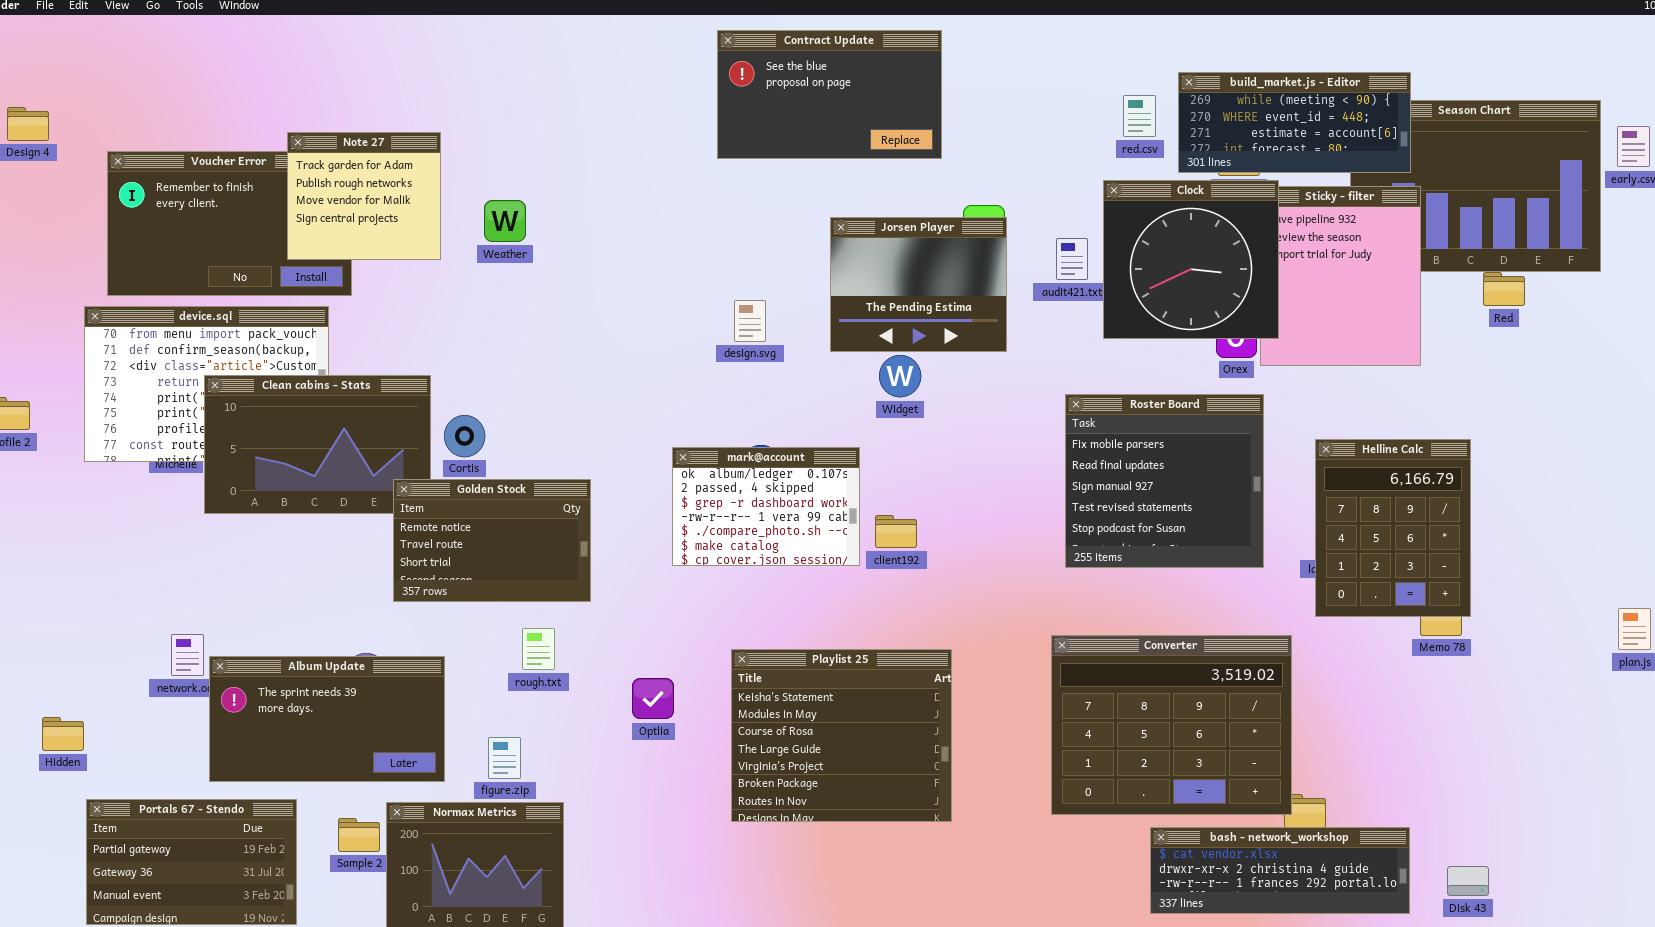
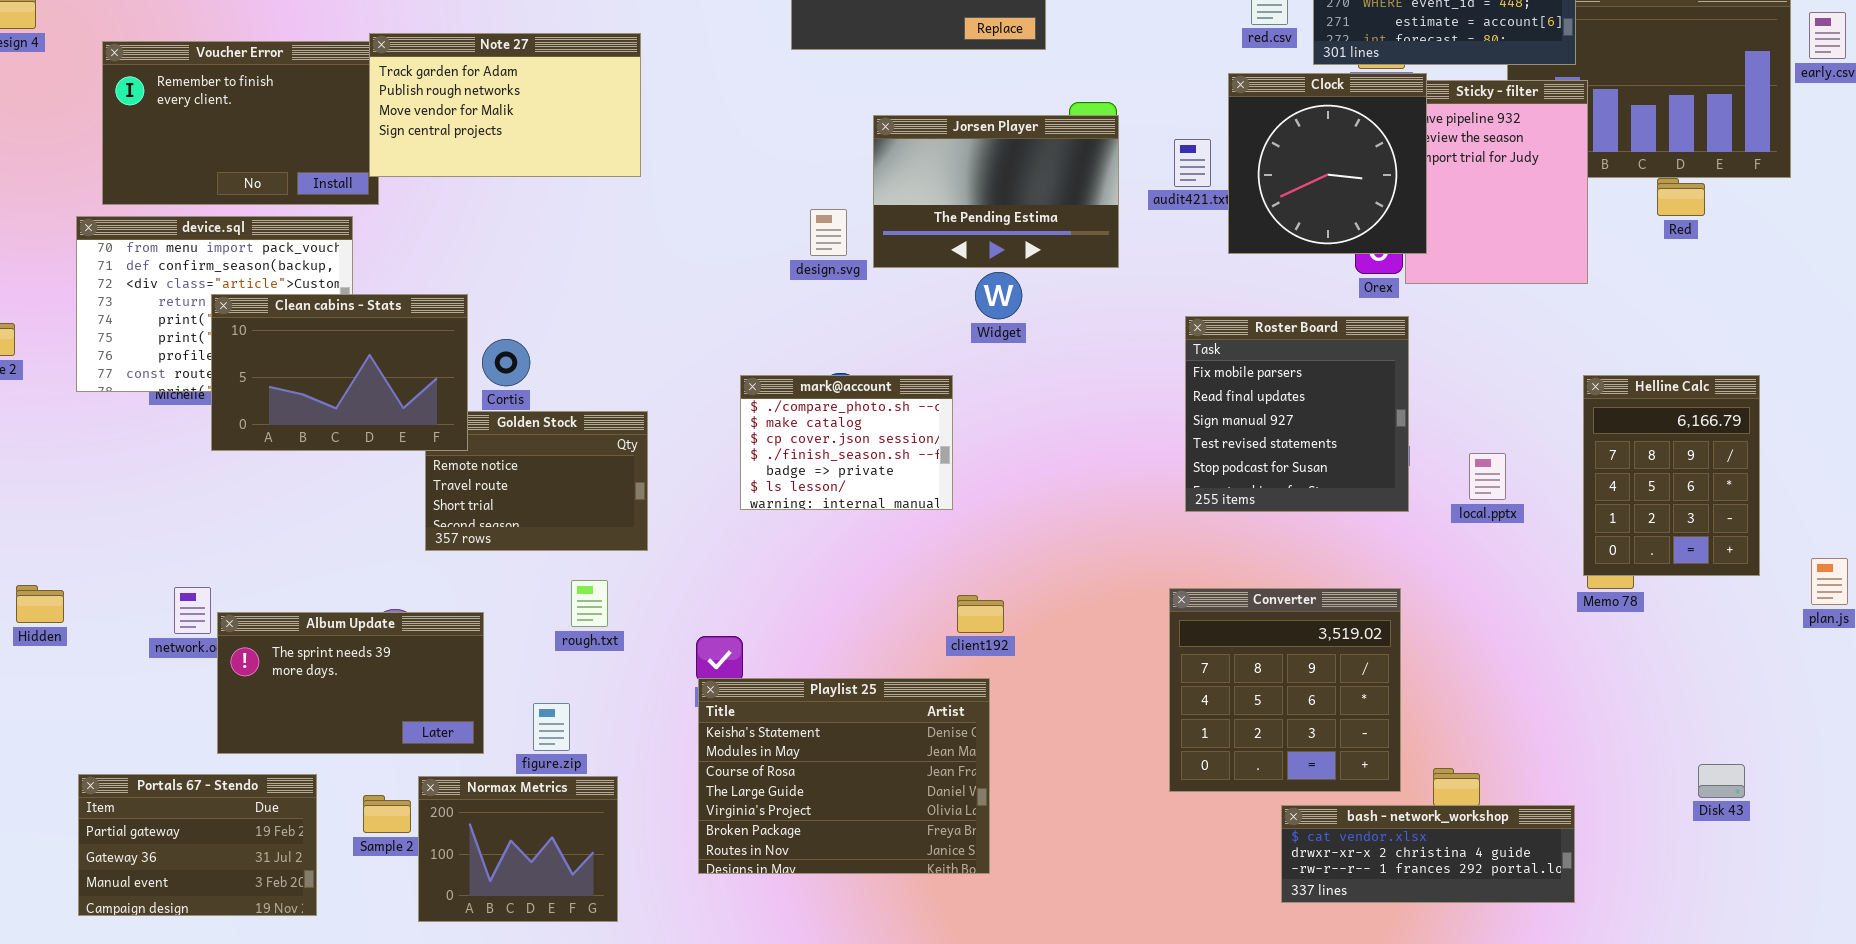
Note 27: [287,132,441,260] -> [369,33,641,177], moved, resized
Jorsen Player: [830,217,1007,352] -> [873,115,1119,268], resized
Clean cabins - Stats: [204,375,431,514] -> [211,294,468,451], raised
Helline Calc: [1315,439,1471,617] -> [1583,375,1760,576], moved
mark@account: [672,447,860,566] -> [740,375,953,510], scrolled down 4 rows
client192: [875,515,917,548] -> [957,595,1004,633], moved
Converter: [1051,635,1292,815] -> [1169,588,1401,792], resized
Playlist 25: [731,649,952,822] -> [698,678,990,874], moved, resized
Hidden: [42,717,84,751] -> [16,585,64,623], moved
Disk 43: [1447,866,1489,896] -> [1698,764,1745,798], moved

